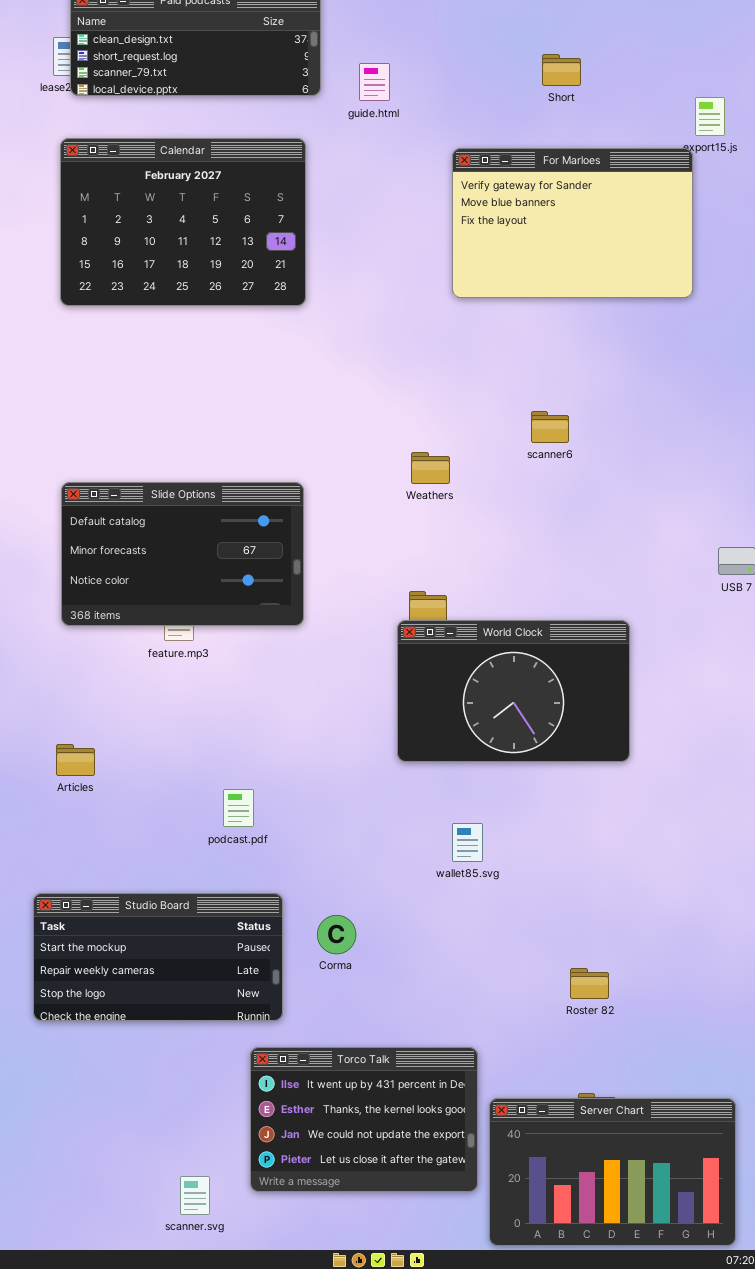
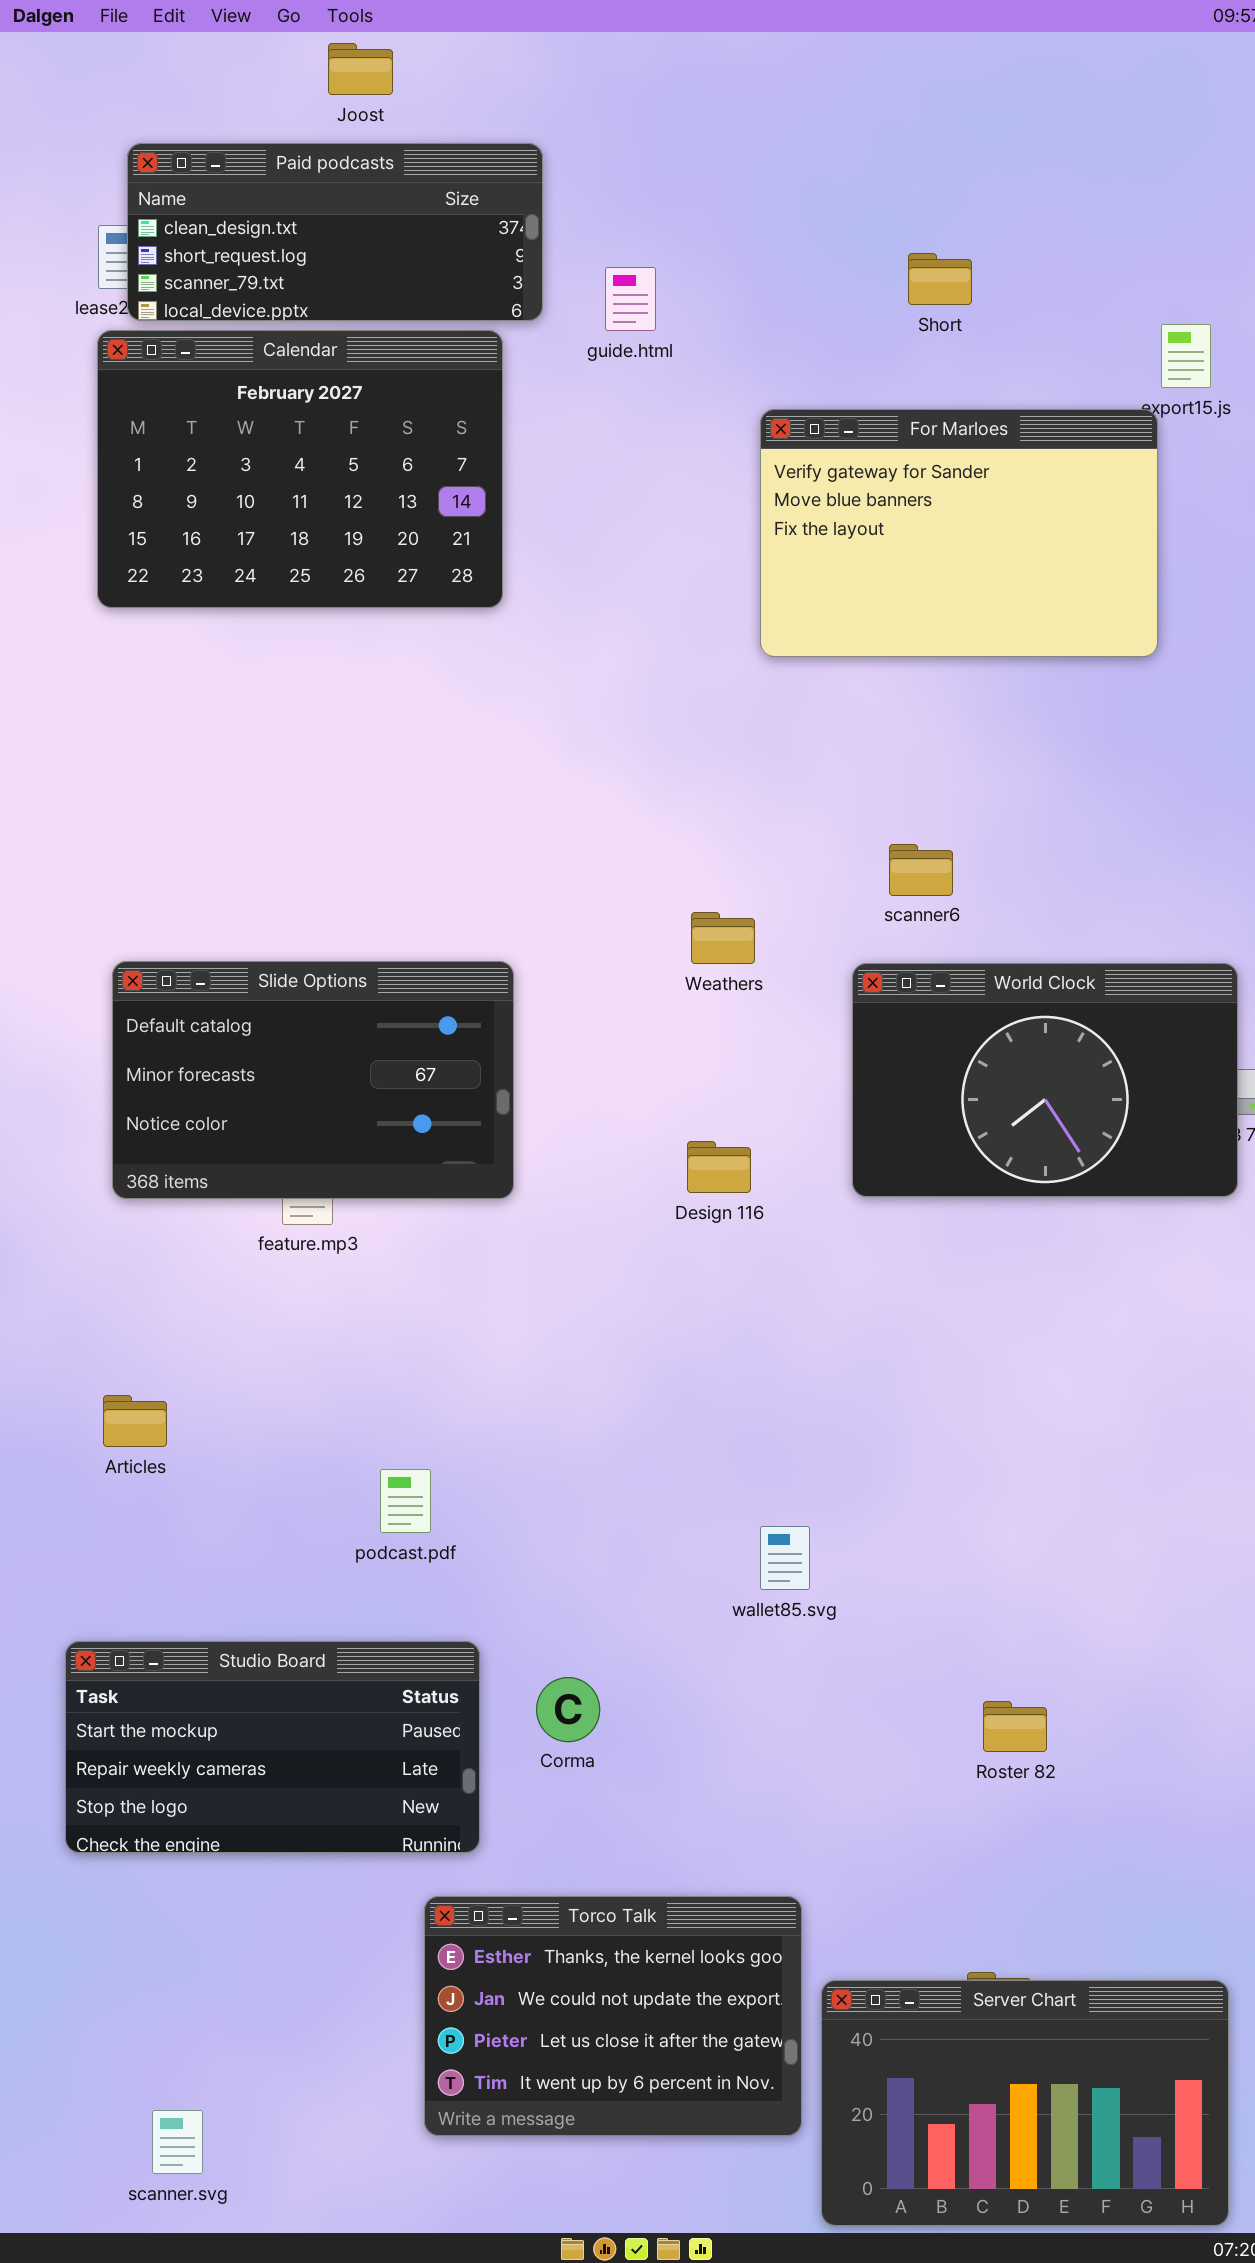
Calendar: [60,138,306,306] -> [97,330,503,608], moved
World Clock: [397,620,630,762] -> [852,963,1238,1197], moved
Roster 82: [570,968,609,999] -> [983,1701,1047,1752], moved
Torco Talk: [250,1047,478,1192] -> [424,1896,802,2136], scrolled down 1 row
scanner.svg: [180,1176,210,1215] -> [152,2110,203,2174], moved

